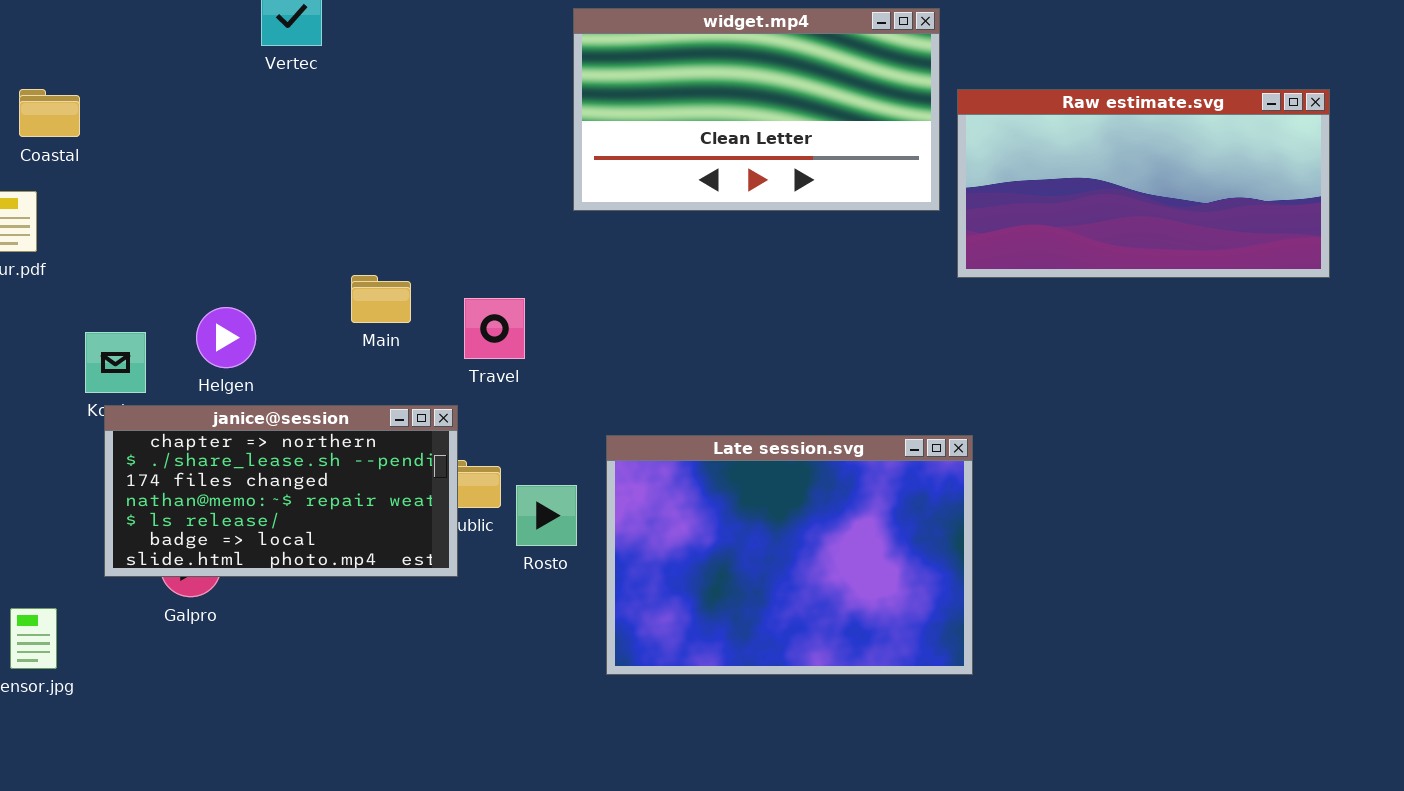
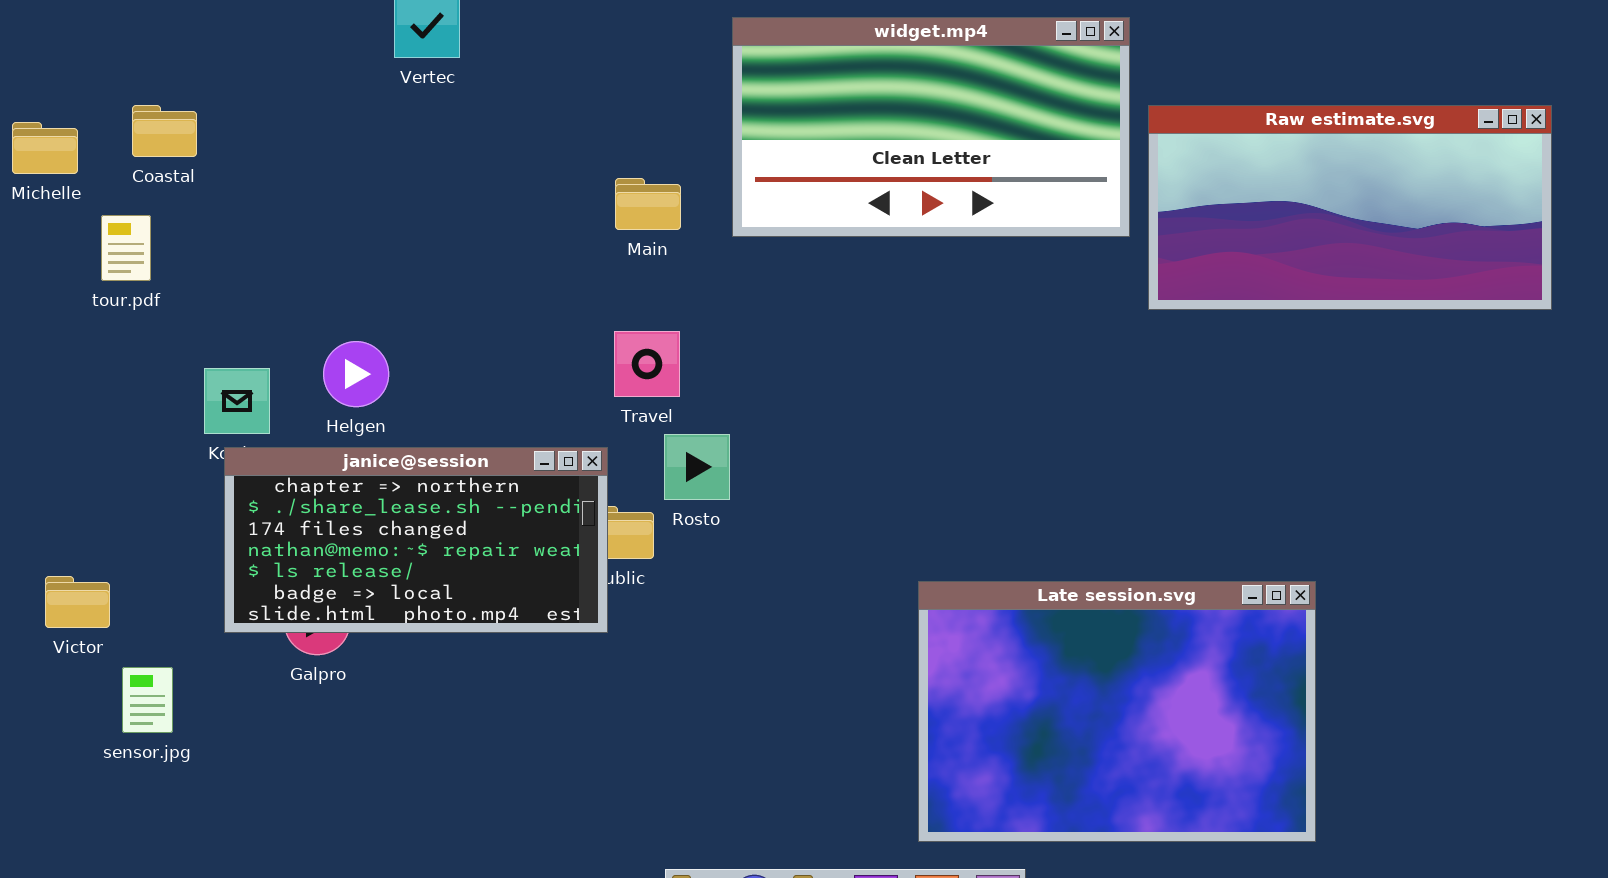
Main: [351,275,411,323] -> [615,178,681,230], moved
Late session.svg: [606,435,973,675] -> [918,581,1316,842], moved
Rosto: [516,485,577,546] -> [664,434,730,500], moved

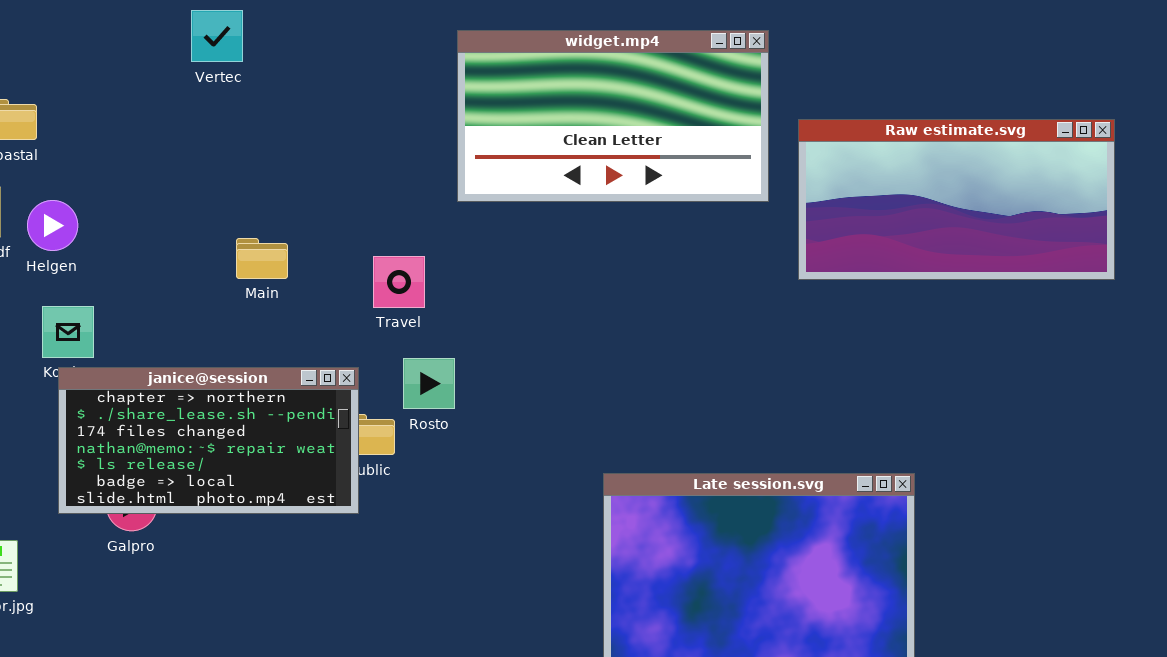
Raw estimate.svg: [1148,105,1552,310] -> [798,119,1115,280], moved
Main: [615,178,681,230] -> [236,238,288,279], moved
Travel: [614,331,680,397] -> [373,256,425,308], moved
Helgen: [323,341,389,407] -> [27,200,78,251], moved

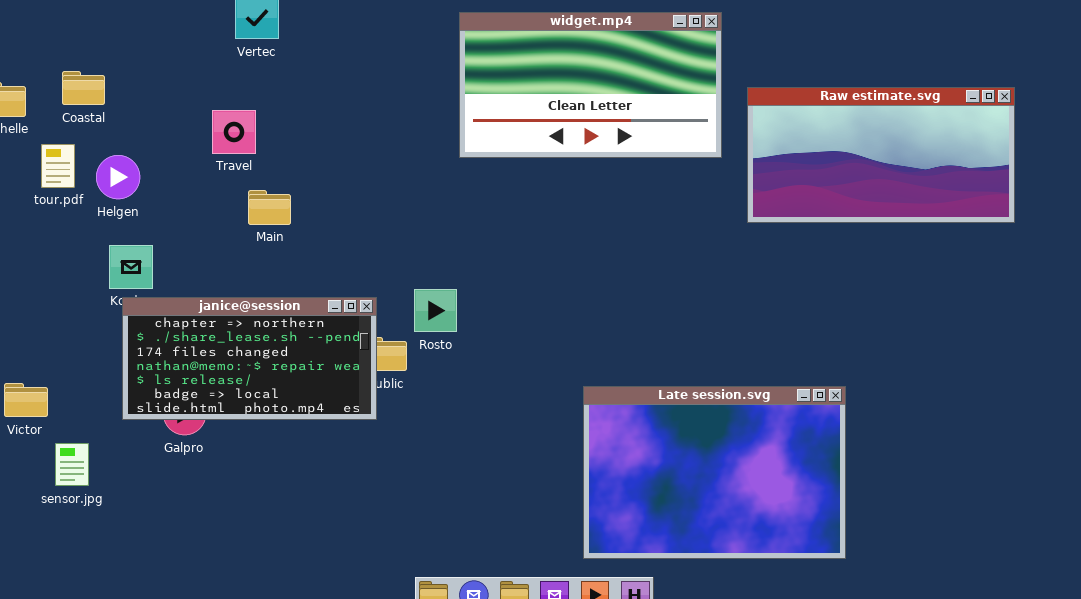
Main: [236,238,288,279] -> [248,190,291,225], moved
Travel: [373,256,425,308] -> [212,110,256,154], moved

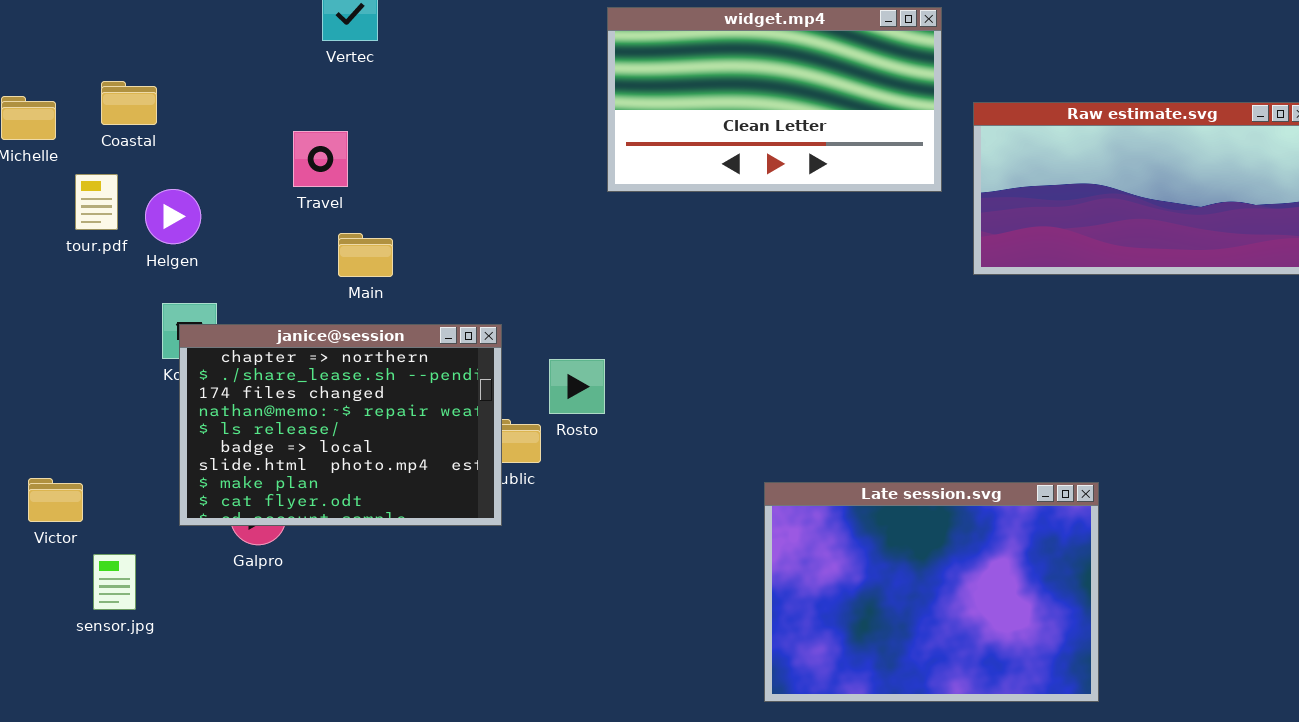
janice@session: [122,297,377,420] -> [179,324,502,526], resized

